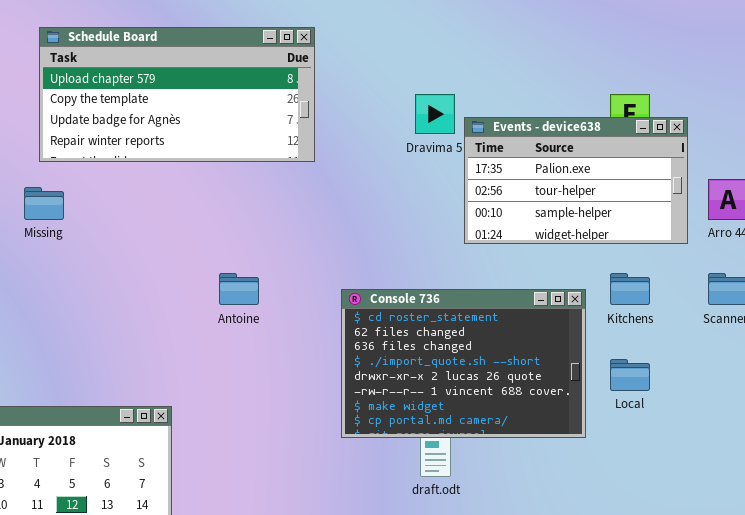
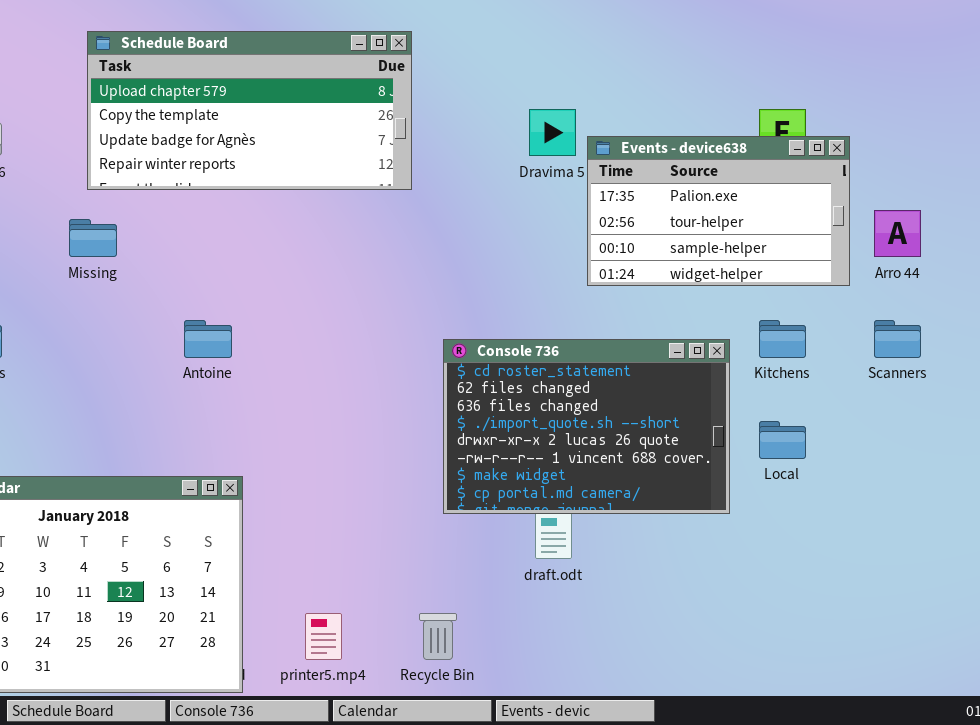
Antoine: [219,273,259,305] -> [184,320,232,358], moved

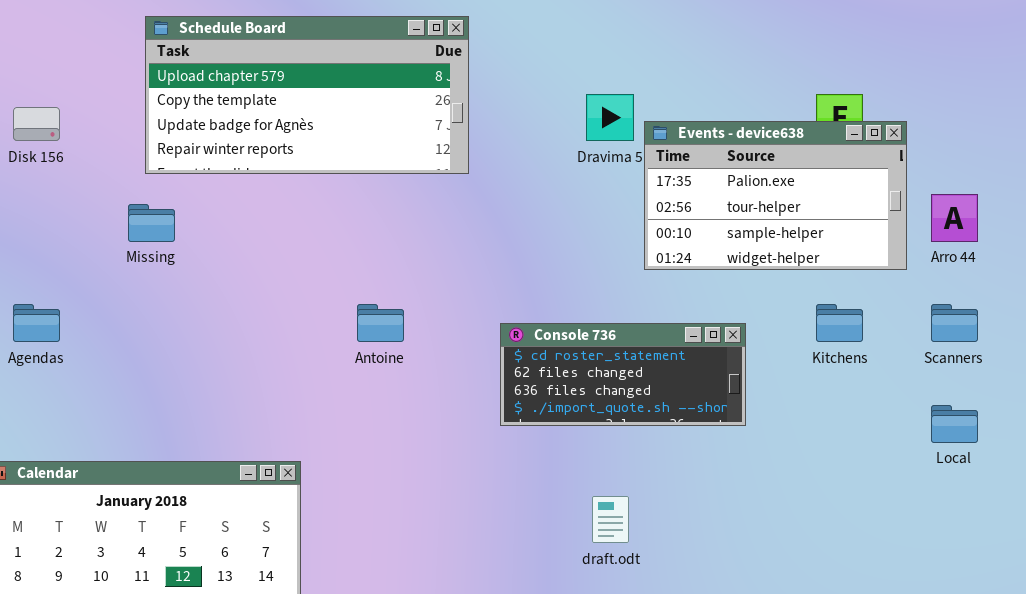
Antoine: [184,320,232,358] -> [357,304,404,342], moved
Console 736: [443,339,730,514] -> [500,323,746,426], resized
Local: [759,421,806,459] -> [931,405,978,443], moved

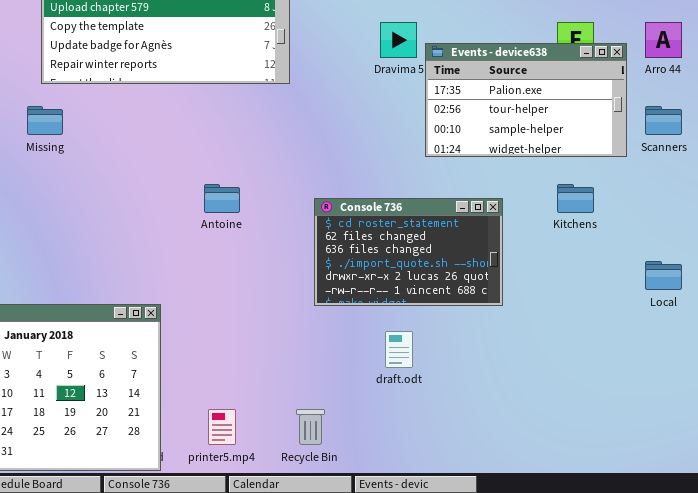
Arro 44: [931,194,978,242] -> [645,22,682,58], moved
Scanners: [931,304,978,342] -> [645,106,682,135], moved
Console 736: [500,323,746,426] -> [314,198,503,306], resized

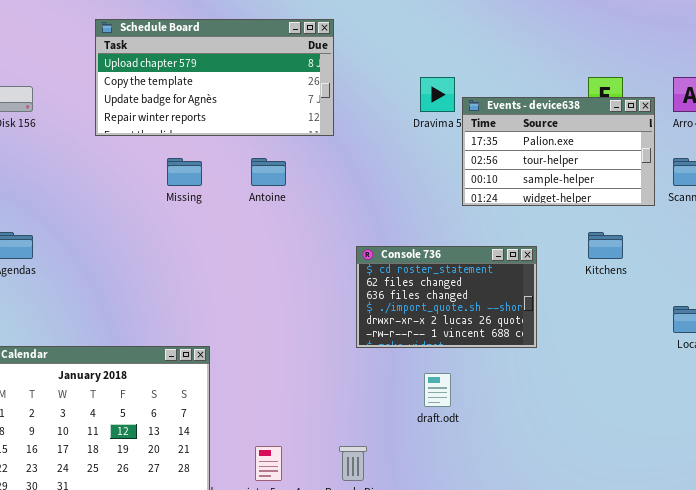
Missing: [27,106,63,135] -> [167,158,202,186], moved
Antoine: [204,184,240,213] -> [251,158,286,186], moved

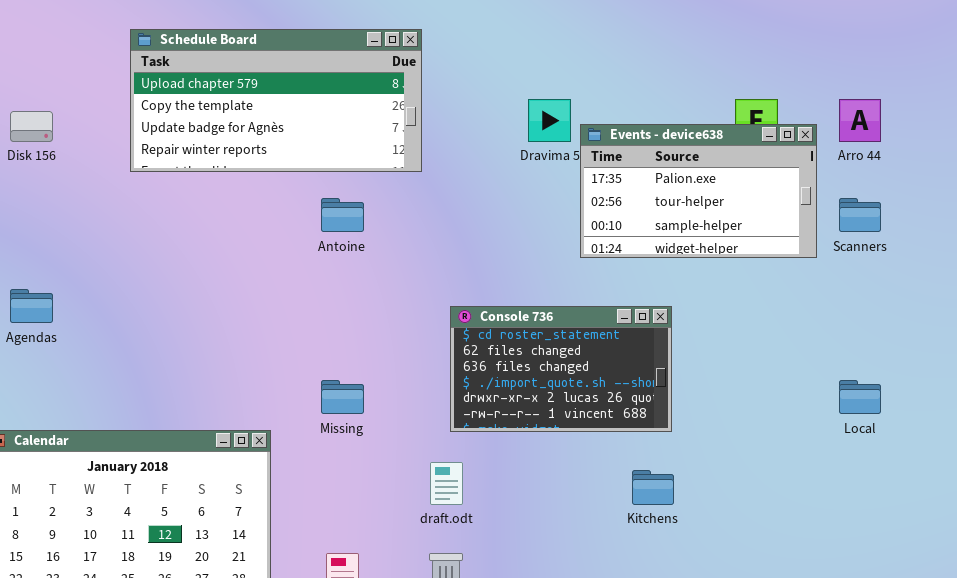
Missing: [167,158,202,186] -> [321,380,364,414], moved
Kitchens: [588,232,623,259] -> [632,470,674,505], moved
draft.odt: [424,373,451,407] -> [430,462,463,505], moved

